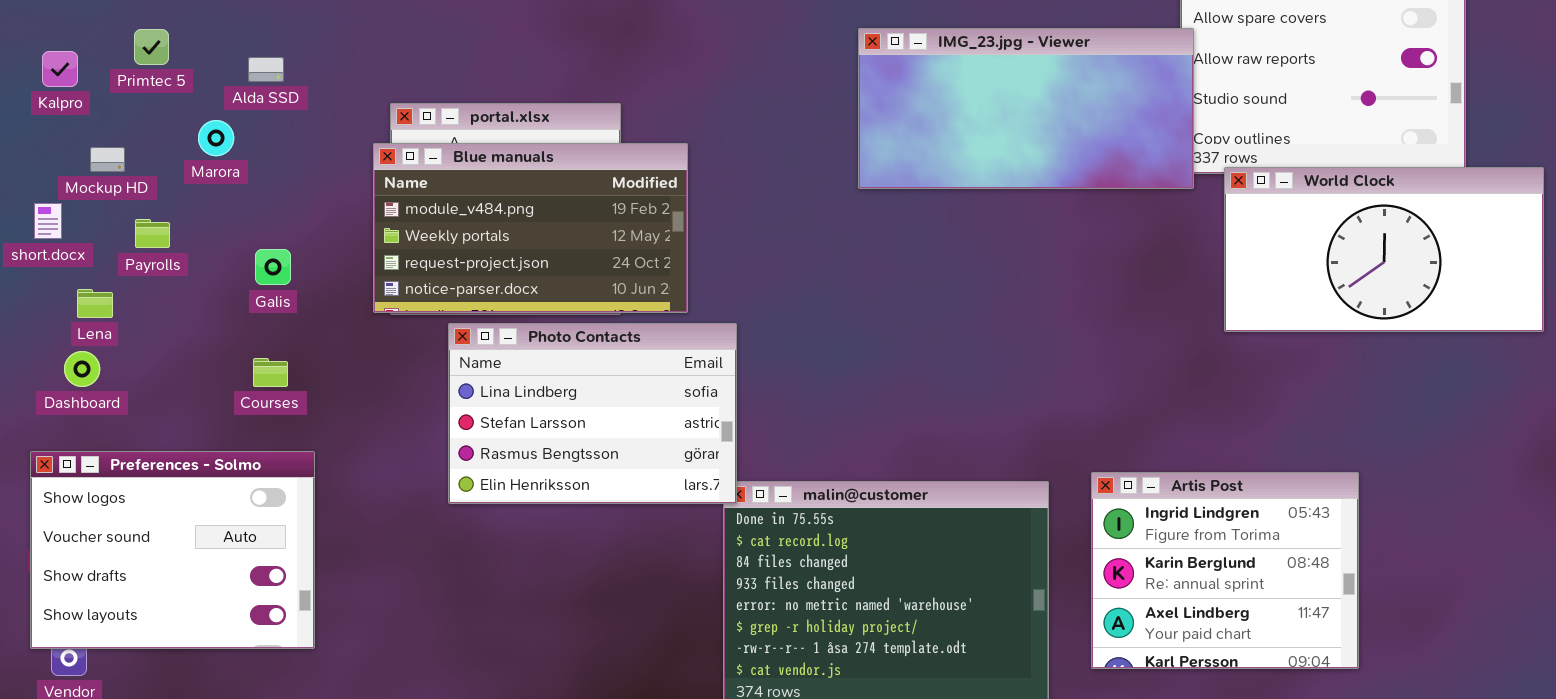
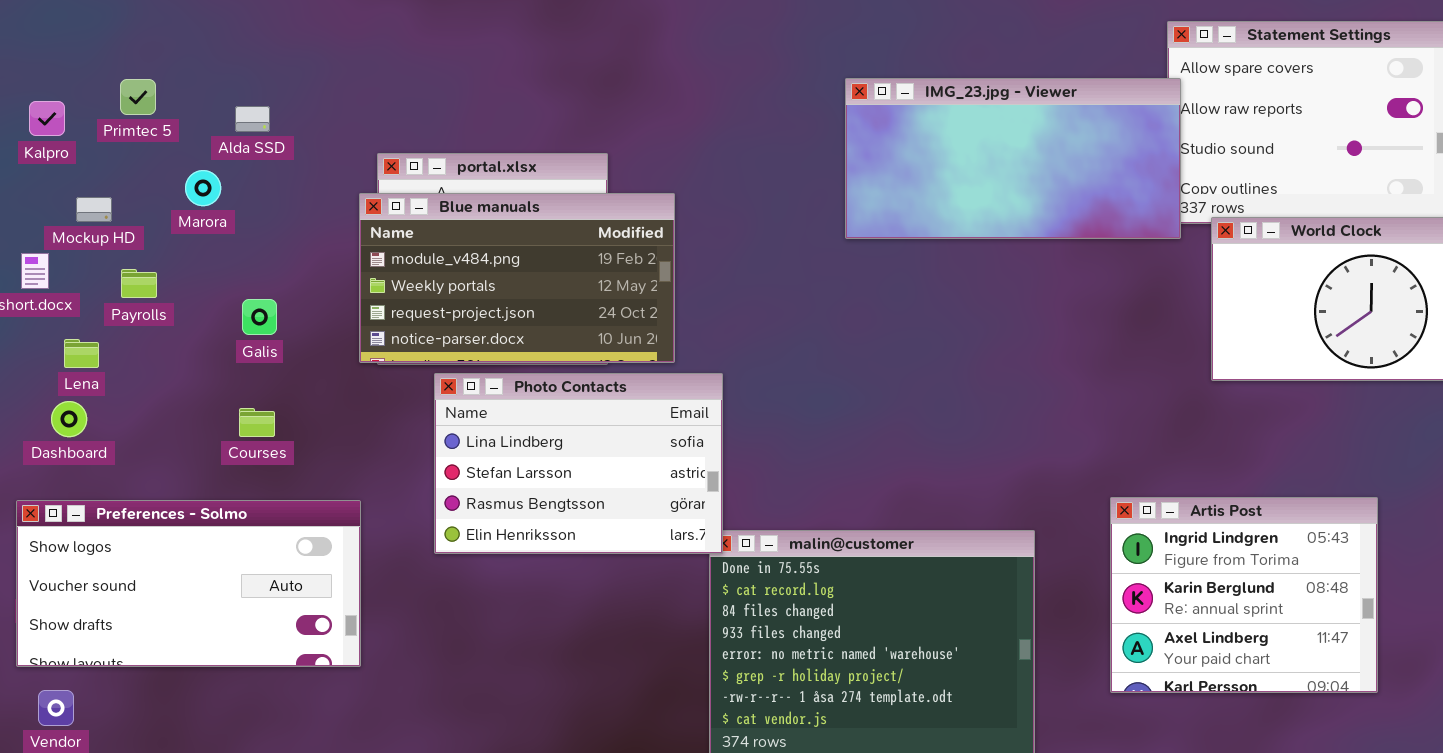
Preferences - Solmo: [30,451,315,649] -> [16,500,361,667], resized
Artis Post: [1091,472,1359,669] -> [1110,497,1378,693], moved

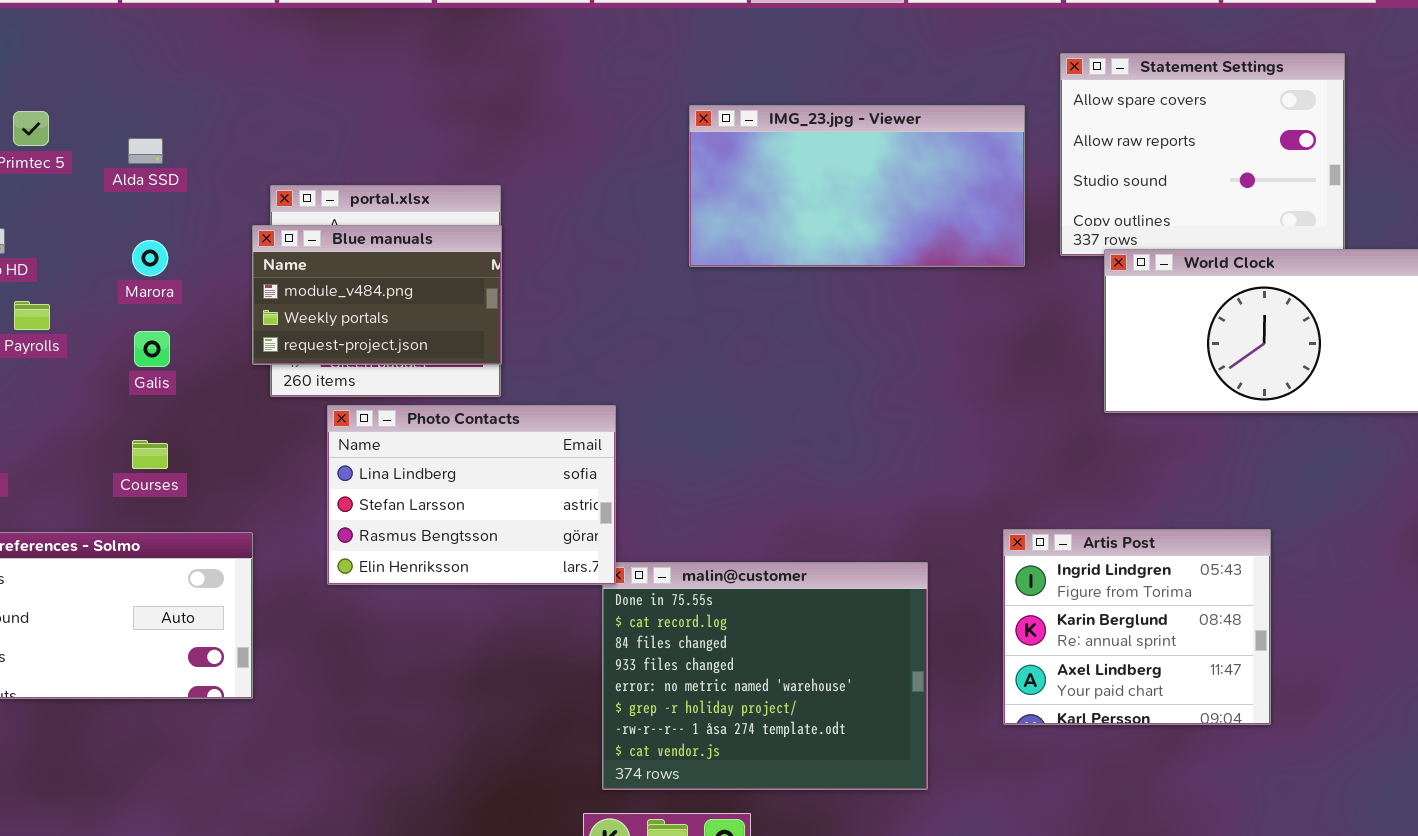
IMG_23.jpg - Viewer: [845,78,1181,239] -> [689,105,1025,267], moved
Marora: [185,170,221,206] -> [132,240,168,276], moved
Blue manuals: [359,193,675,363] -> [252,225,502,365], resized

